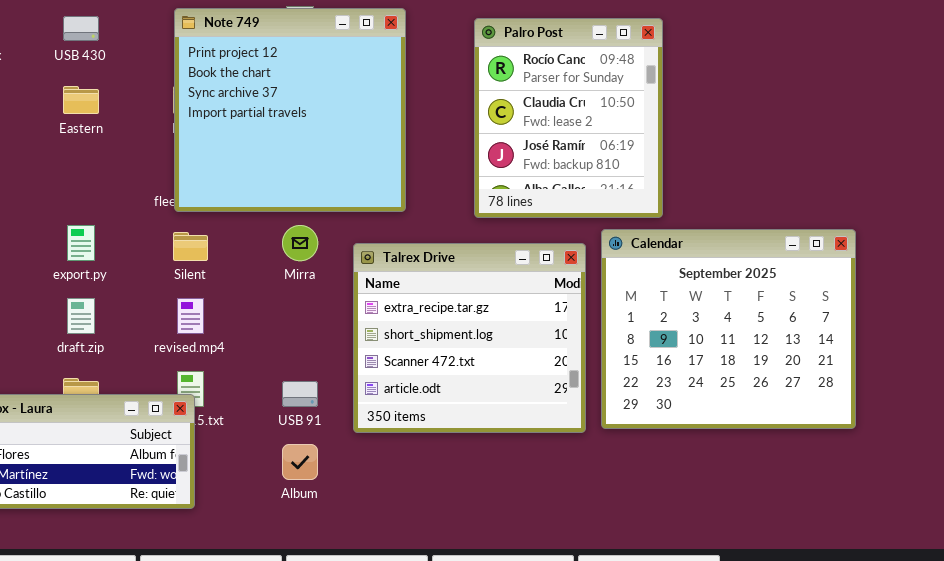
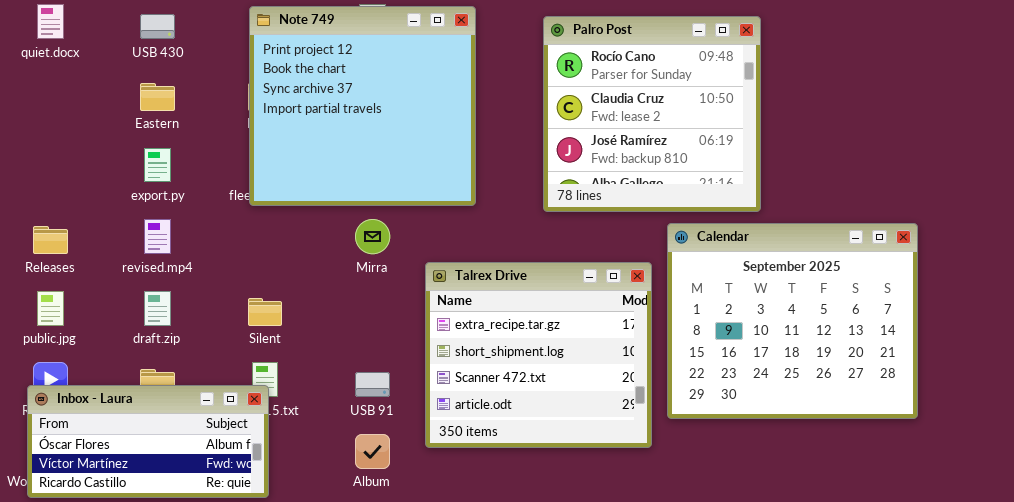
Palro Post: [474,18,663,218] -> [543,16,761,212], resized
export.py: [67,225,95,261] -> [144,148,171,182], moved
Silent: [173,232,208,261] -> [248,298,282,326], moved
Talrex Drive: [353,243,586,433] -> [425,262,652,448], moved
revised.mp4: [177,298,204,334] -> [144,219,171,254], moved

